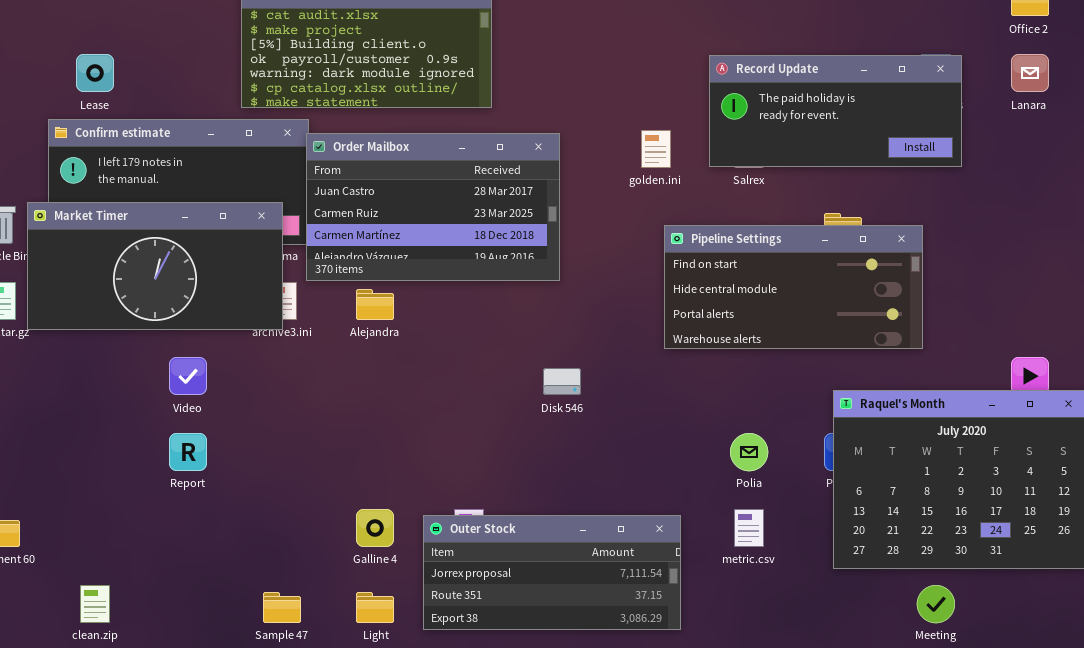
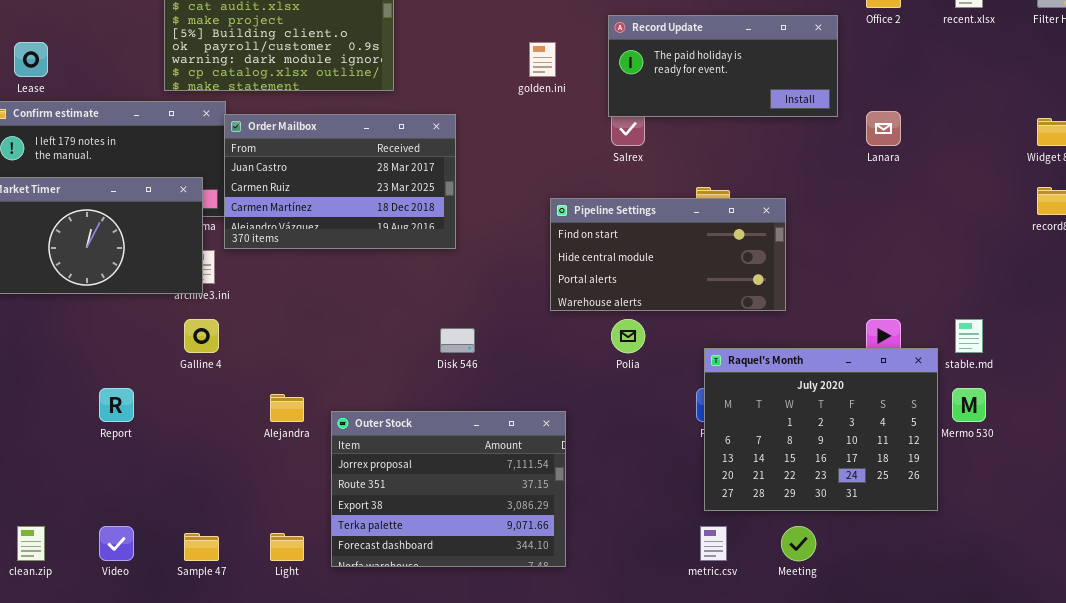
Lanara: [1011,54,1049,92] -> [866,111,901,146], moved
Record Update: [709,55,962,167] -> [608,15,838,117], moved
golden.ini: [641,130,671,168] -> [529,42,556,77], moved
Alejandra: [356,289,394,320] -> [270,394,304,422], moved
Video: [169,357,207,395] -> [99,526,134,561], moved
Polia: [730,433,768,471] -> [611,319,645,353], moved
Galline 4: [356,509,394,547] -> [184,319,219,353], moved
metric.csv: [734,509,764,547] -> [700,526,727,561], moved
Outer Stock: [423,515,681,630] -> [331,411,566,567], resized

